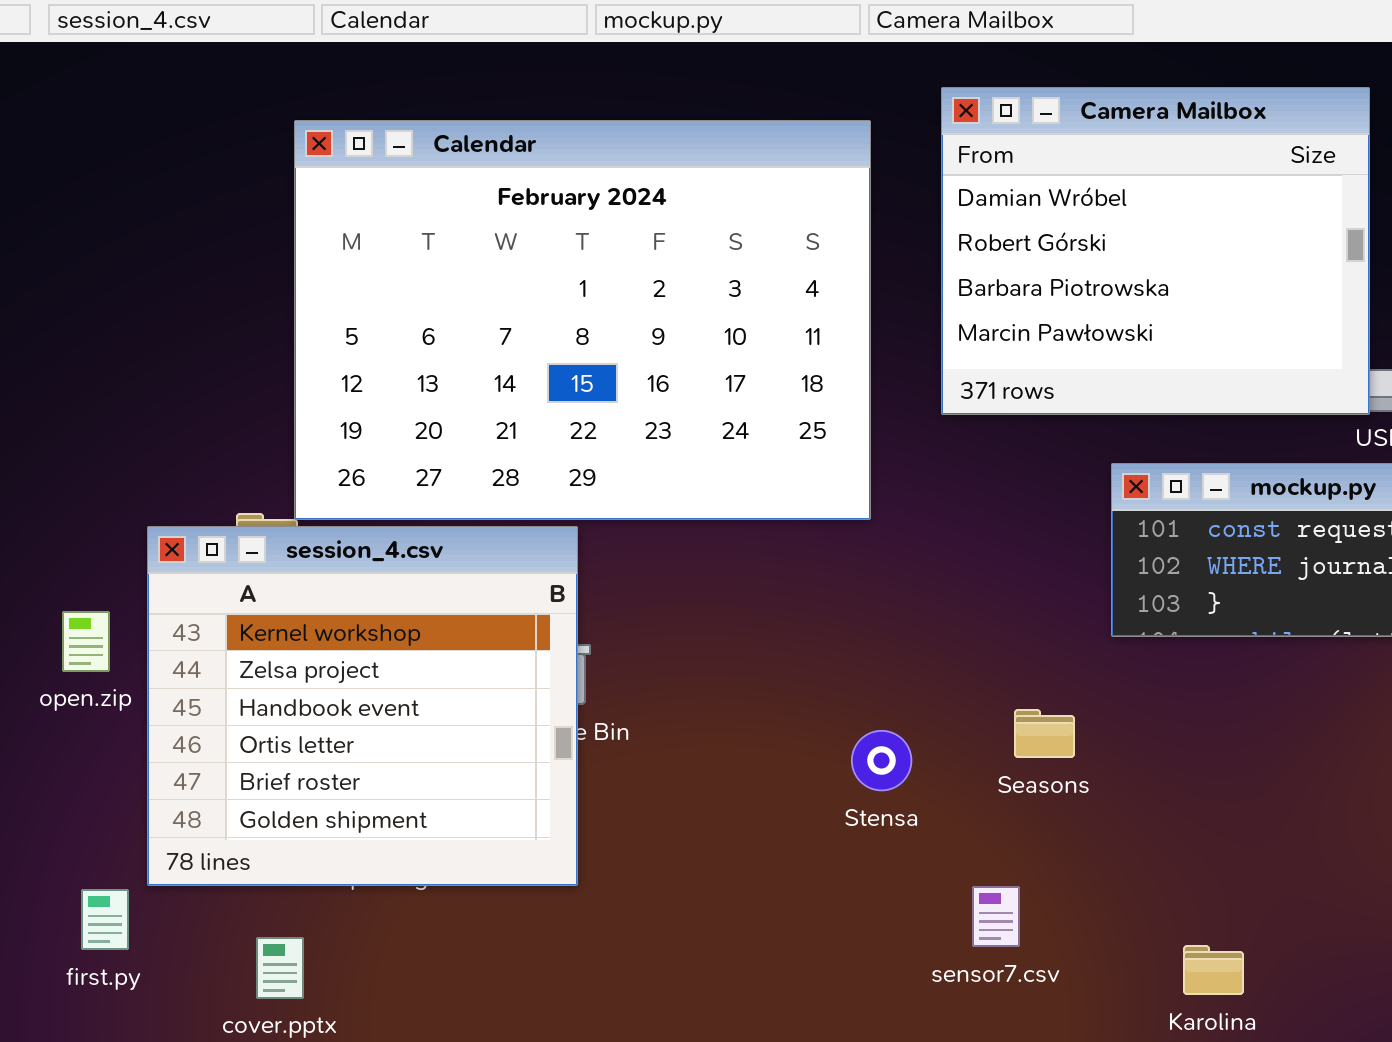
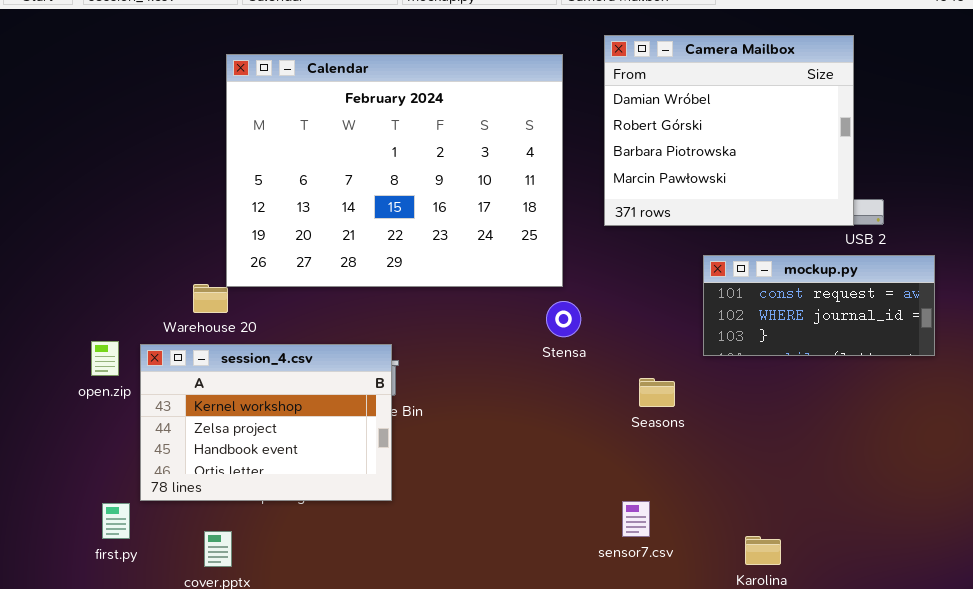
session_4.csv: [147,526,578,886] -> [140,344,392,501], resized
Seasons: [1014,709,1075,758] -> [639,378,675,407], moved
Stensa: [851,730,912,791] -> [546,301,581,337], moved

